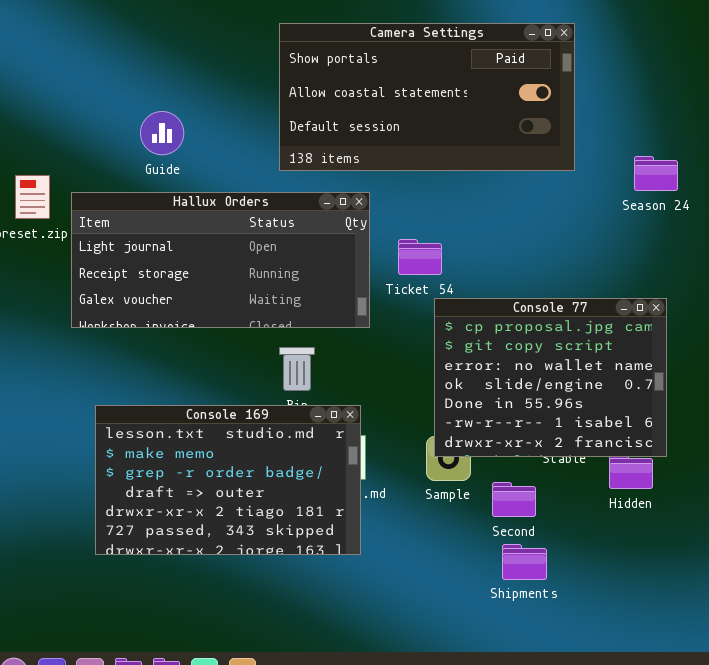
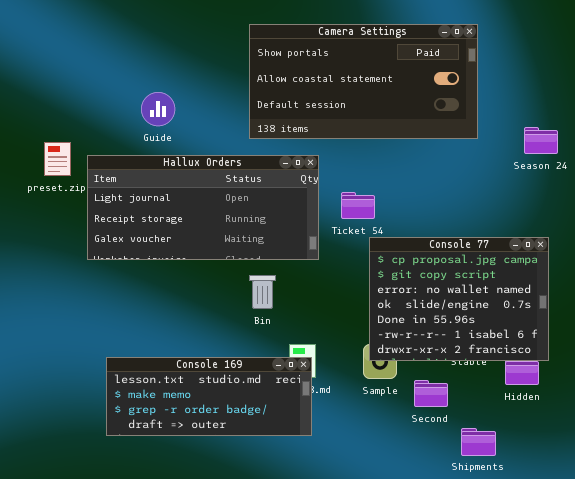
Console 169: [95,405,361,555] -> [106,357,312,436], resized
Shipments: [502,544,547,580] -> [461,428,496,456], moved

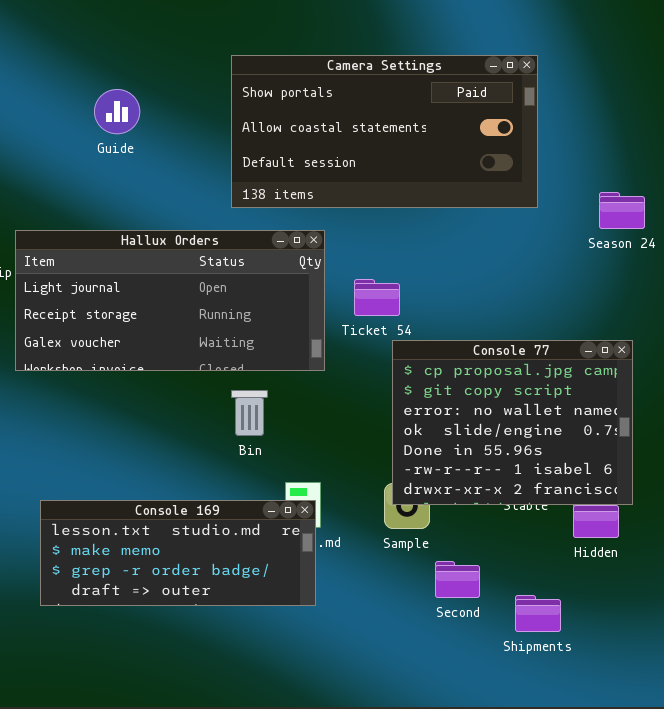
Guide: [141,92,175,126] -> [94,89,140,134], moved
Second: [414,380,448,407] -> [435,561,480,598], moved

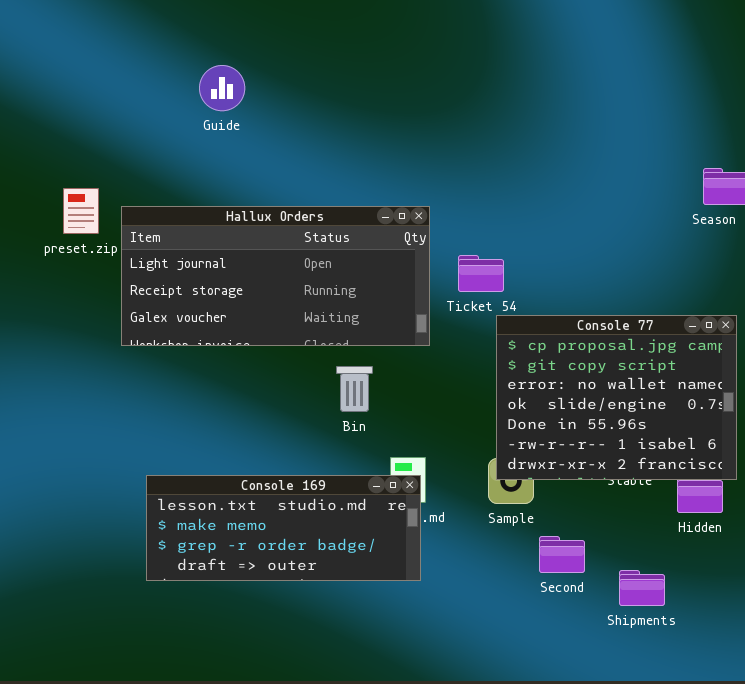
Camera Settings: [231,55,538,208] -> none, closed

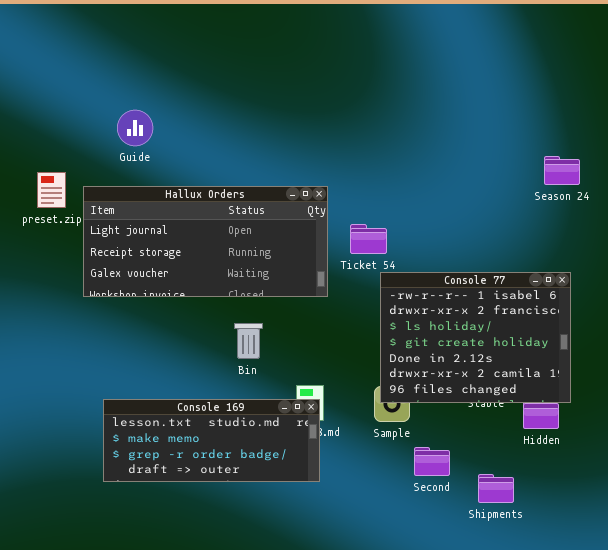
Guide: [199,65,245,111] -> [117,110,153,146], moved
Console 77: [496,315,737,480] -> [380,272,571,403], scrolled down 5 rows
Bin: [336,366,373,412] -> [234,323,263,359], moved

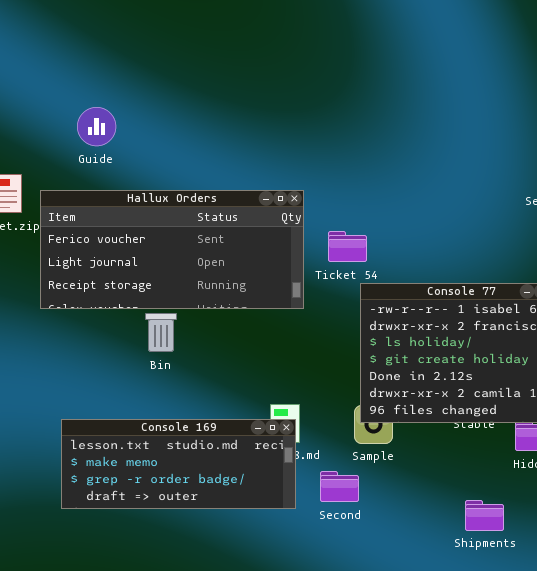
Hallux Orders: [83,186,328,297] -> [40,190,304,309], scrolled up 1 row
Bin: [234,323,263,359] -> [145,313,177,352], moved
Second: [414,447,450,476] -> [320,471,359,502], moved

